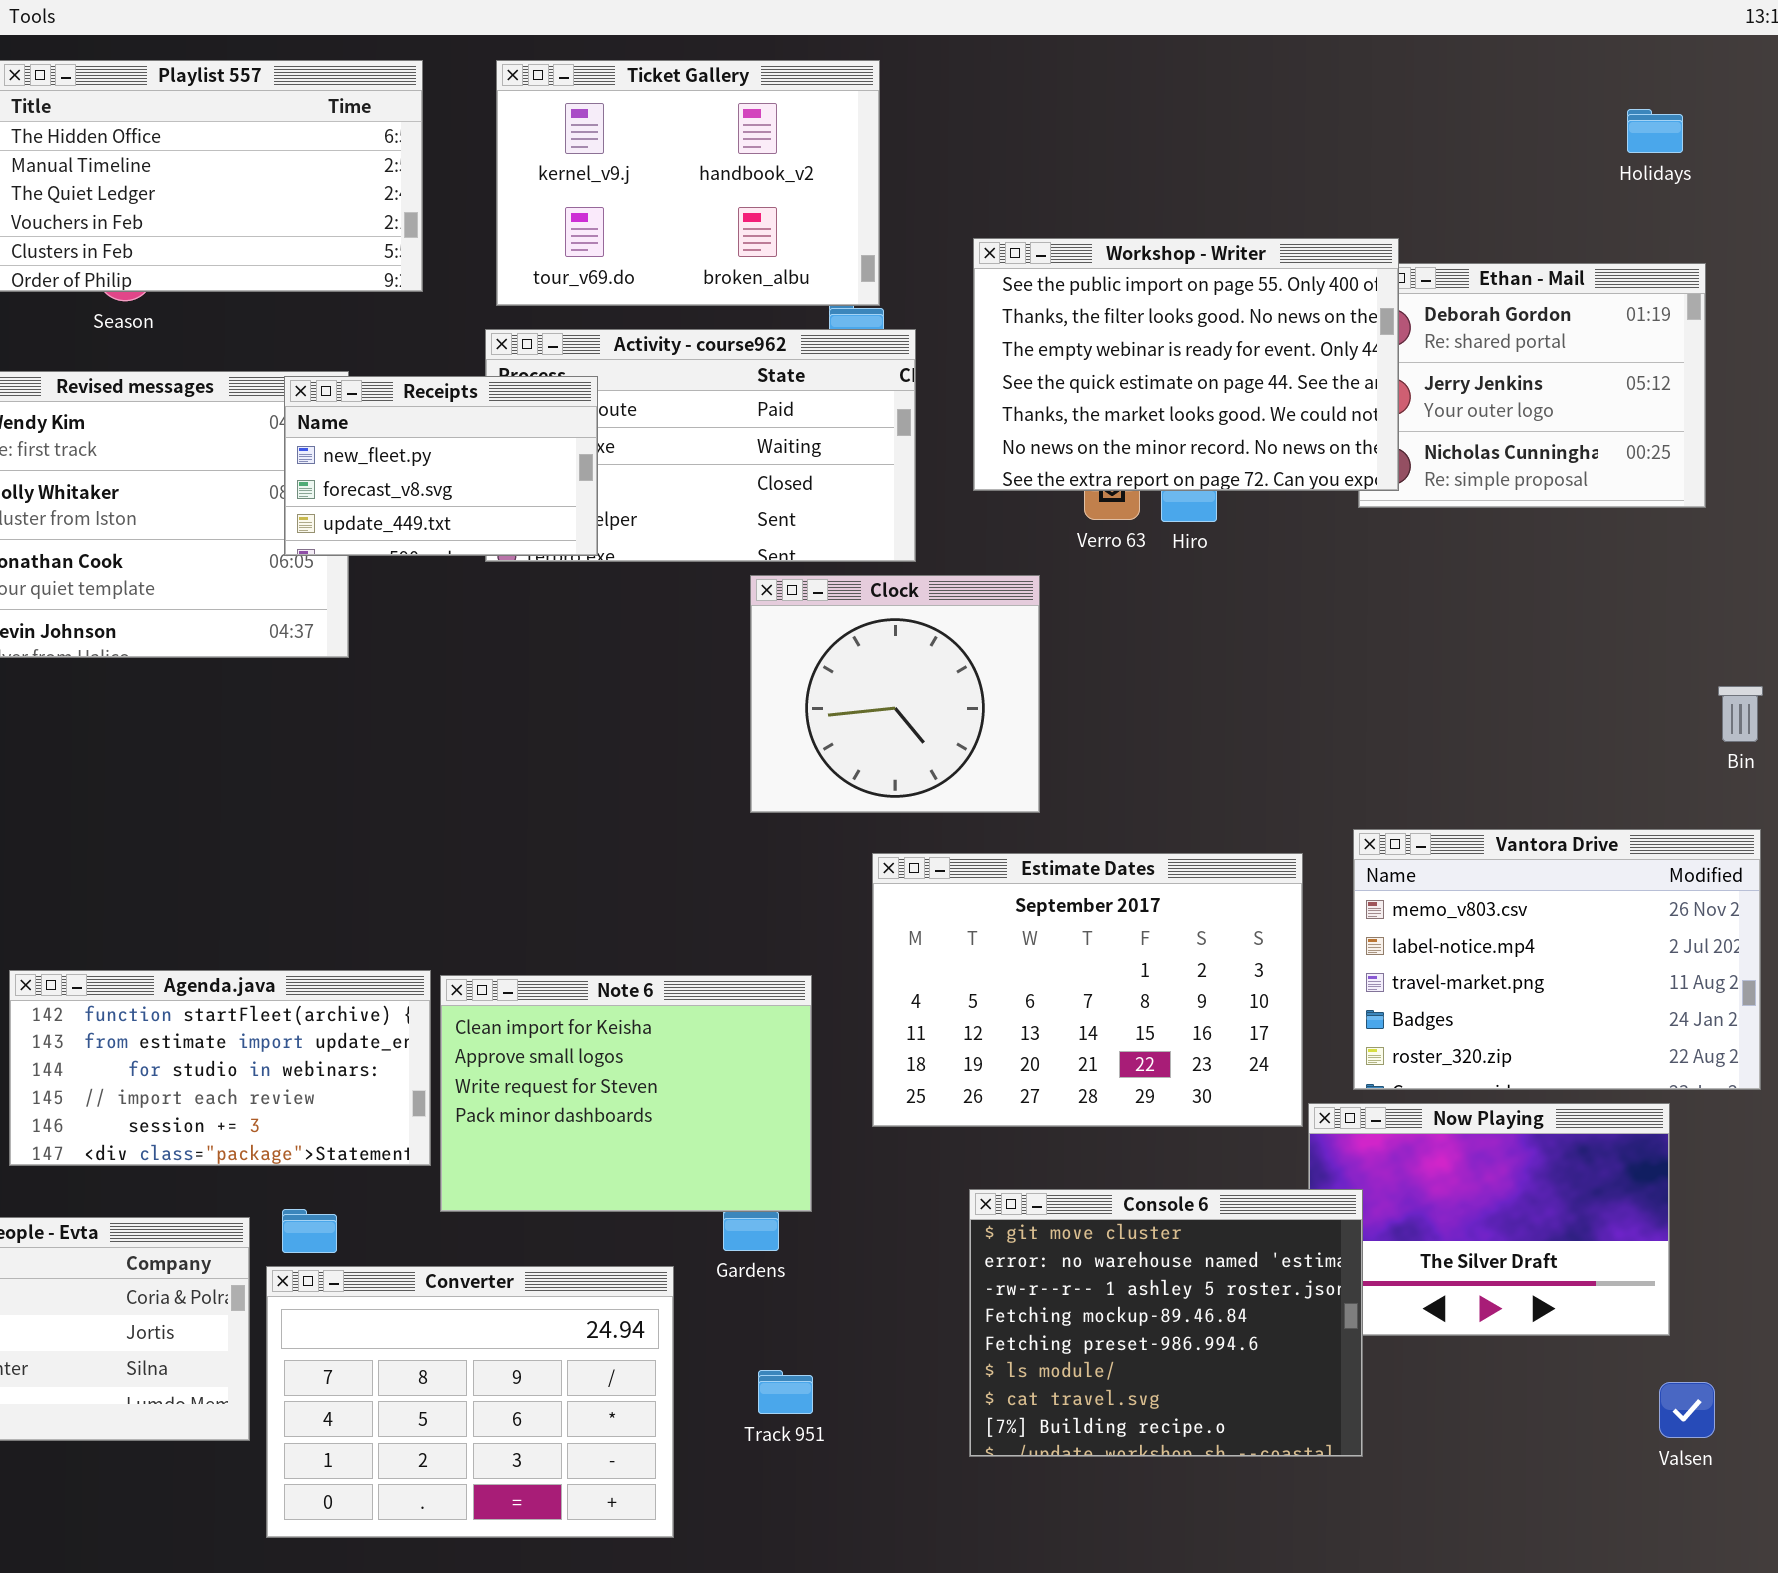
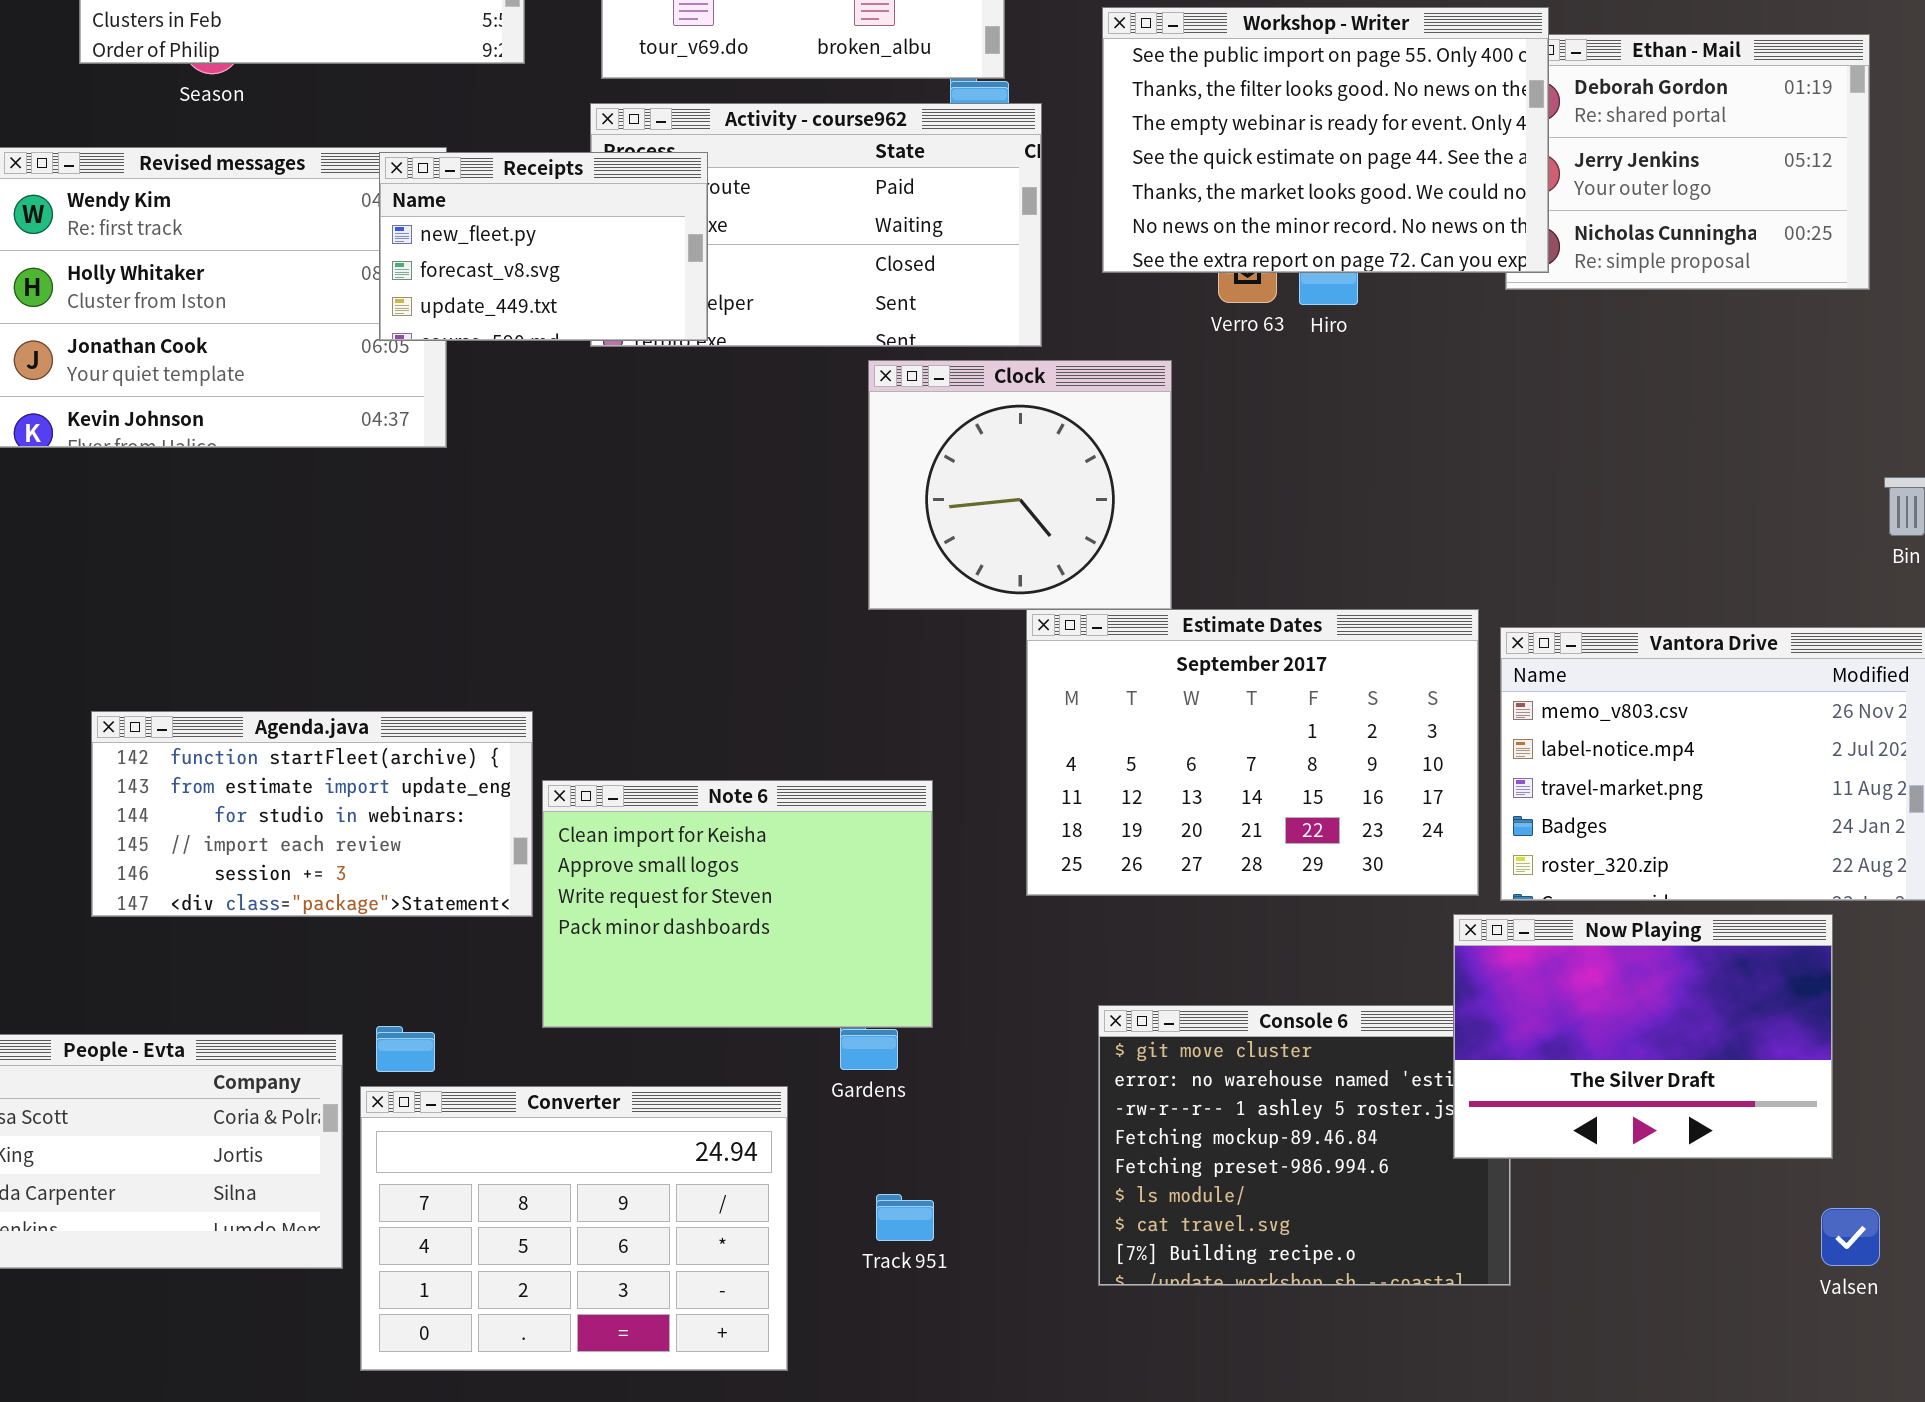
Estimate Dates: [872,853,1303,1127] -> [1026,609,1479,896], moved
Agenda.java: [9,970,431,1166] -> [91,711,533,917], moved
Now Playing: [1308,1103,1670,1336] -> [1453,914,1833,1159], raised

